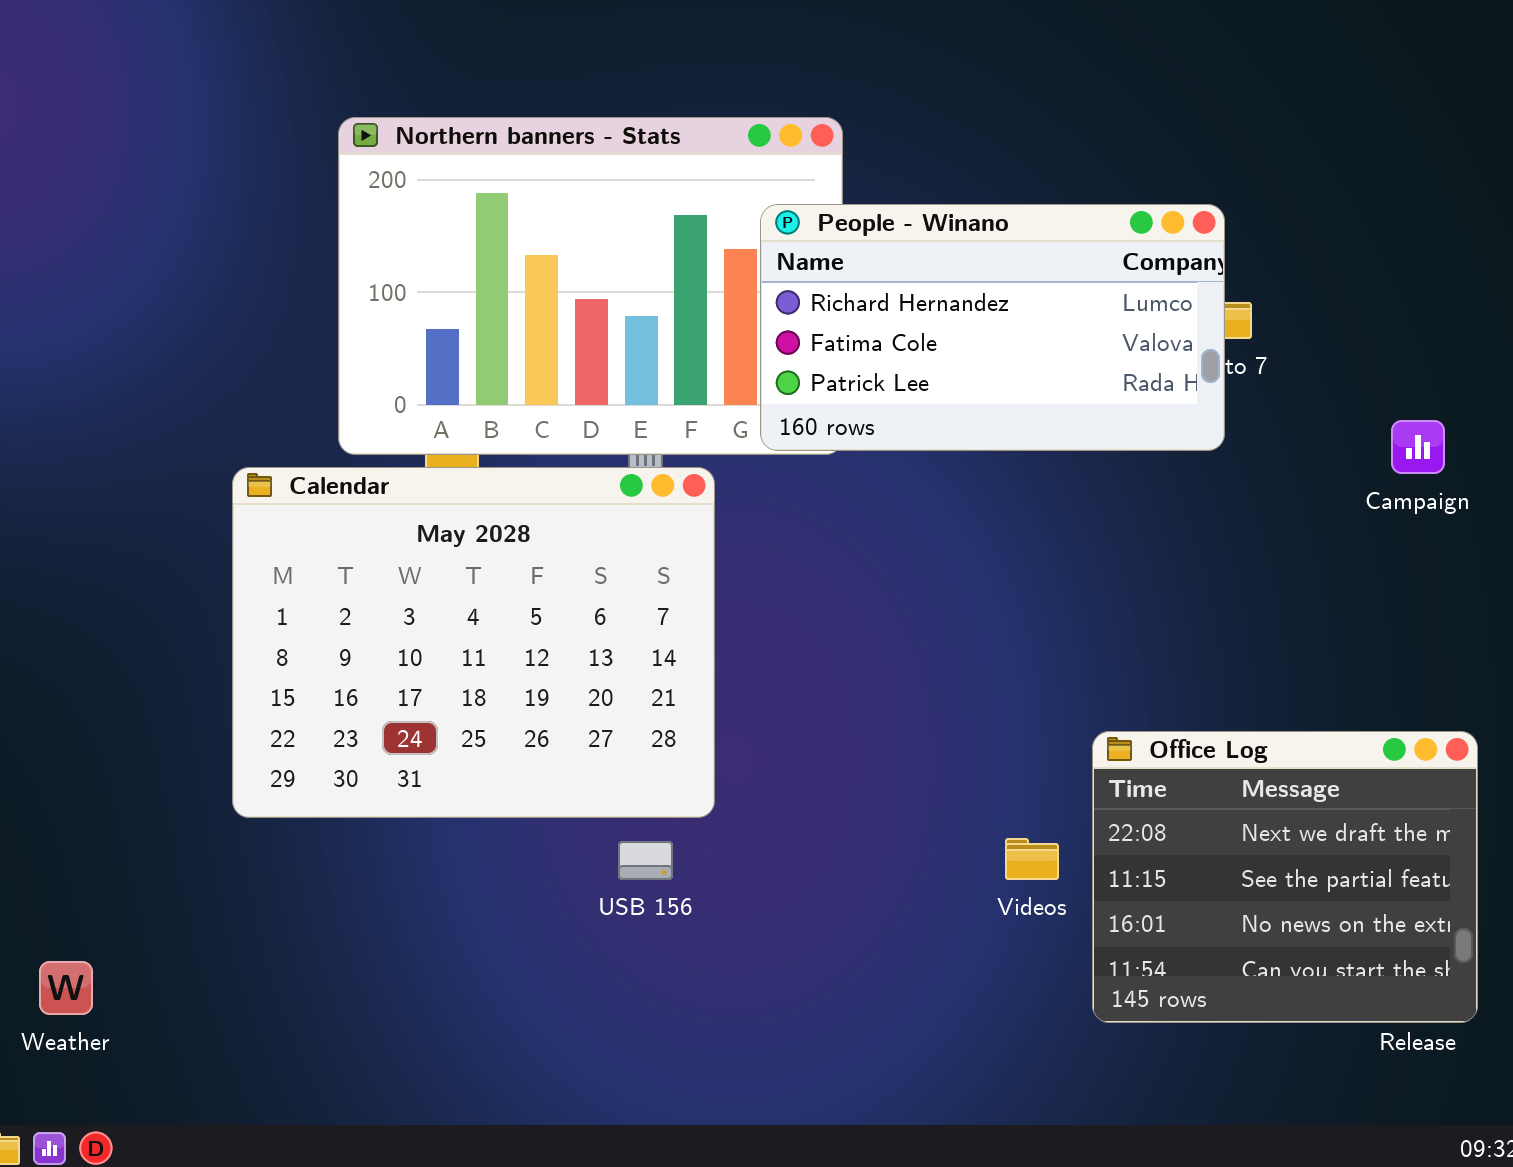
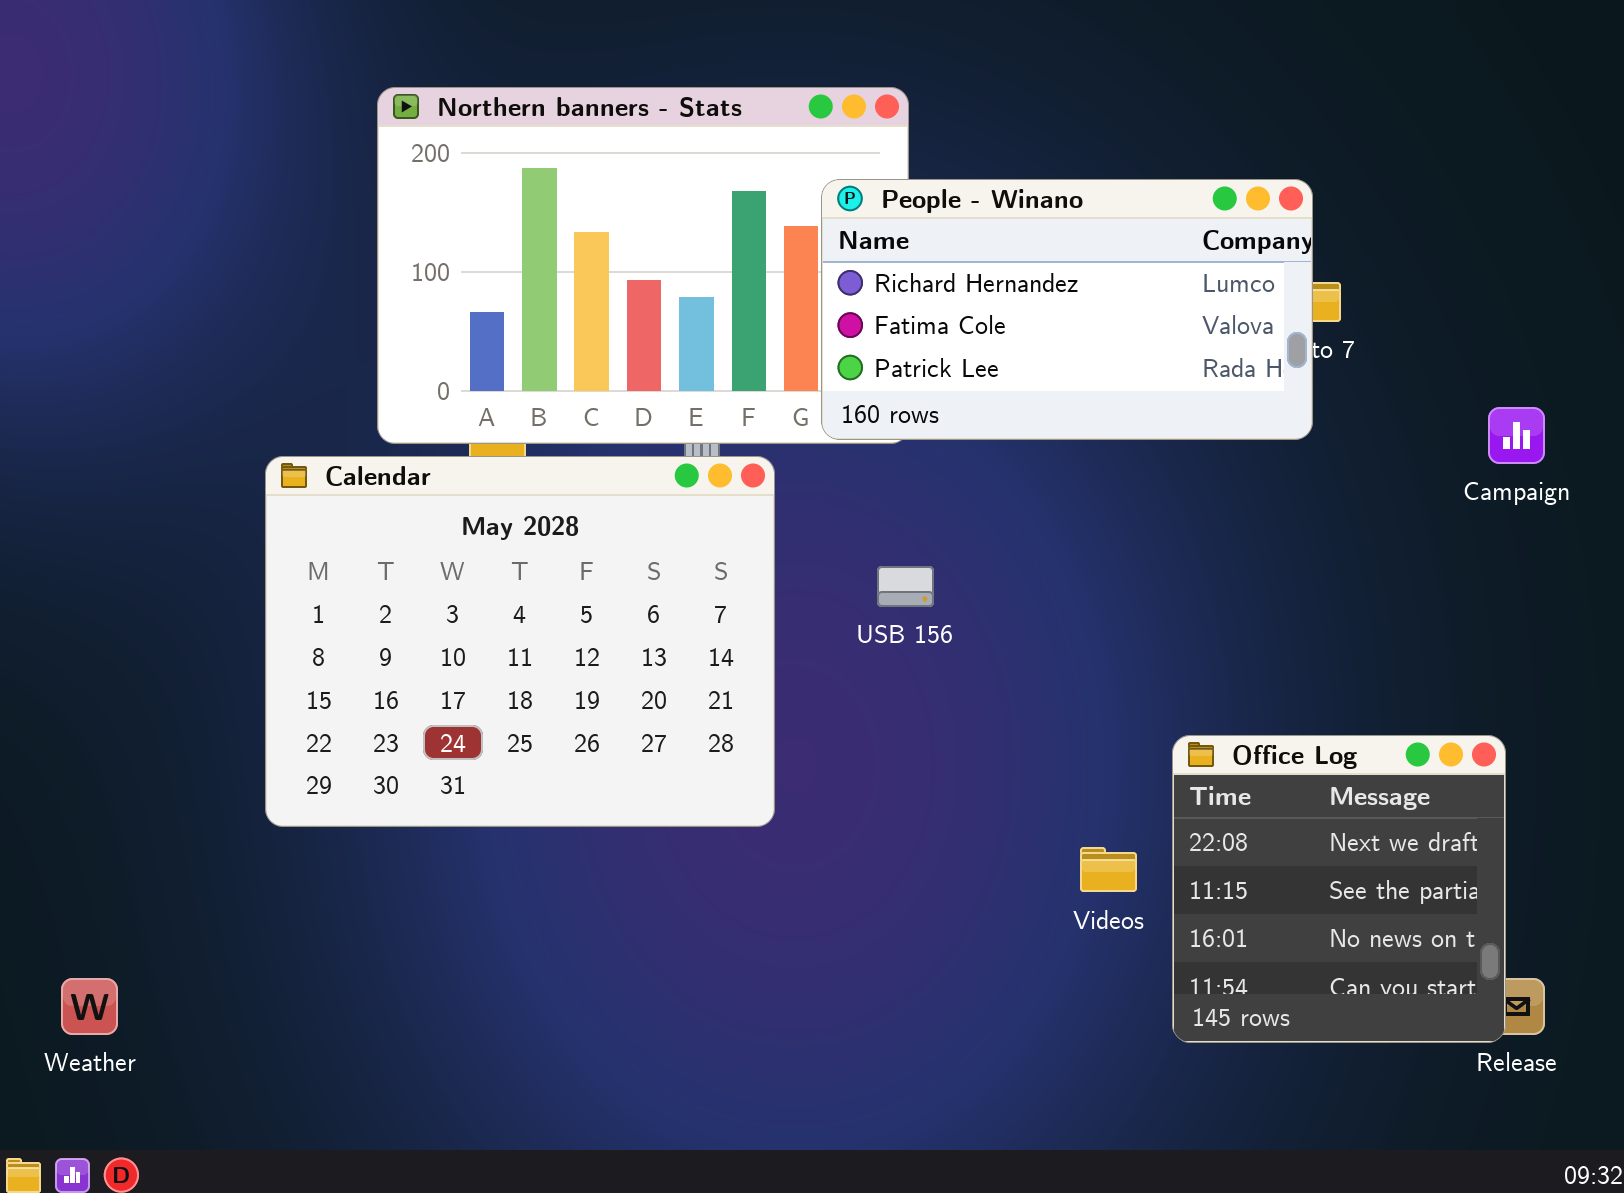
Office Log: [1092,731,1478,1023] -> [1172,735,1506,1043], resized
USB 156: [618,841,673,880] -> [877,566,934,607], moved

